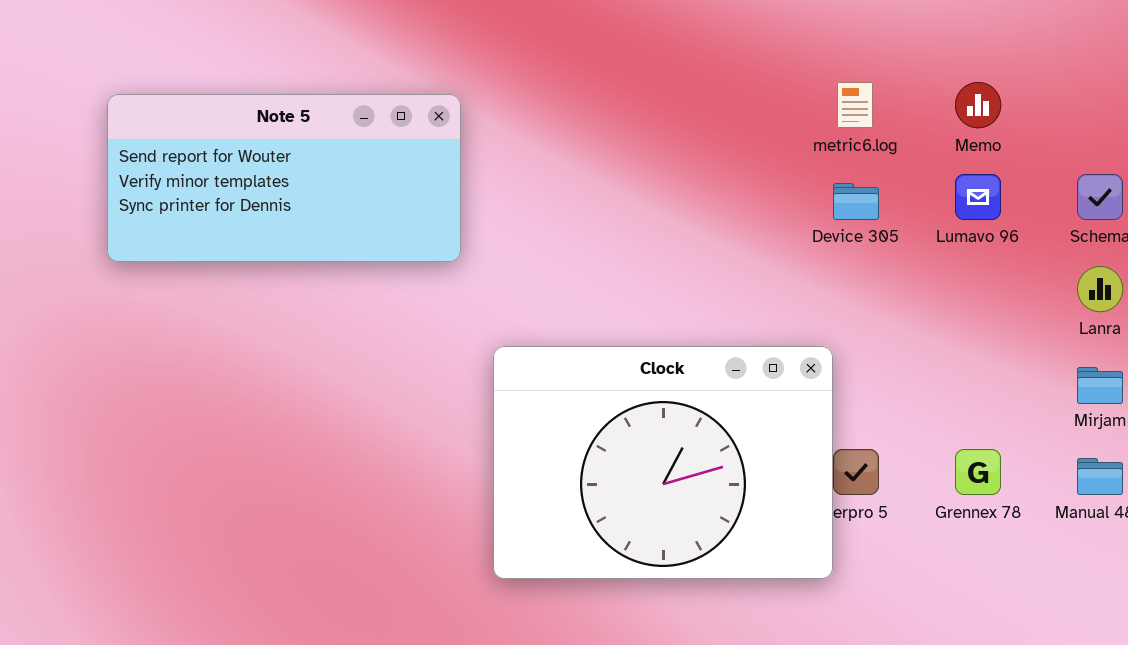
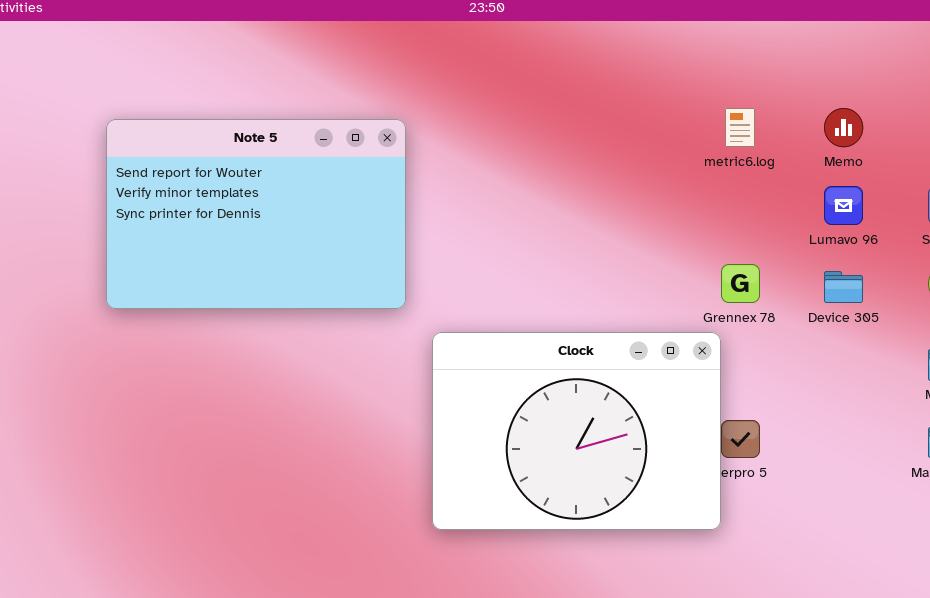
Note 5: [107,94,461,262] -> [106,119,406,309], resized
Device 305: [833,183,879,220] -> [824,271,863,303], moved
Grennex 78: [955,449,1001,495] -> [721,264,760,303], moved

